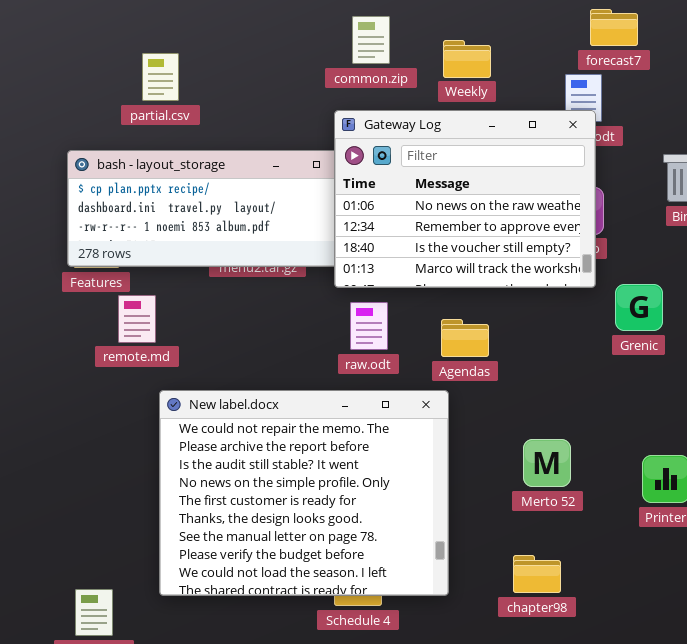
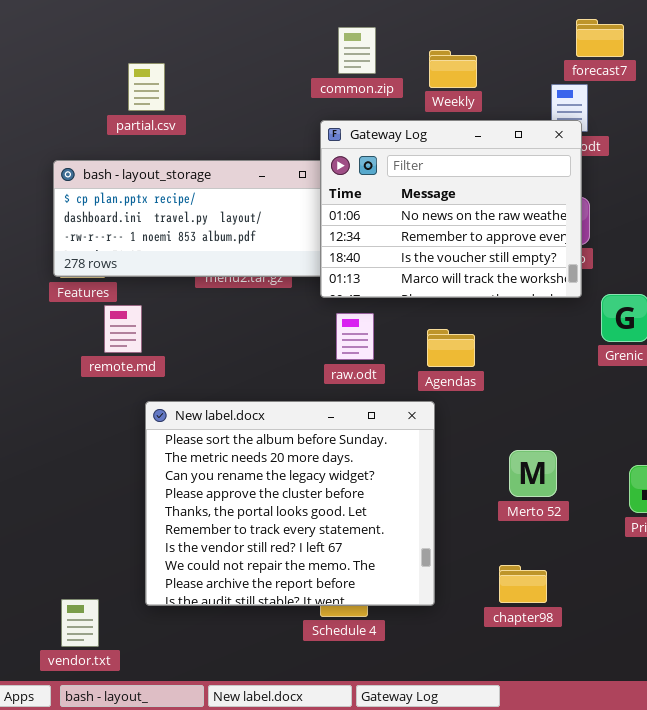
New label.docx: [159,390,449,596] -> [145,401,435,606], scrolled up 7 rows

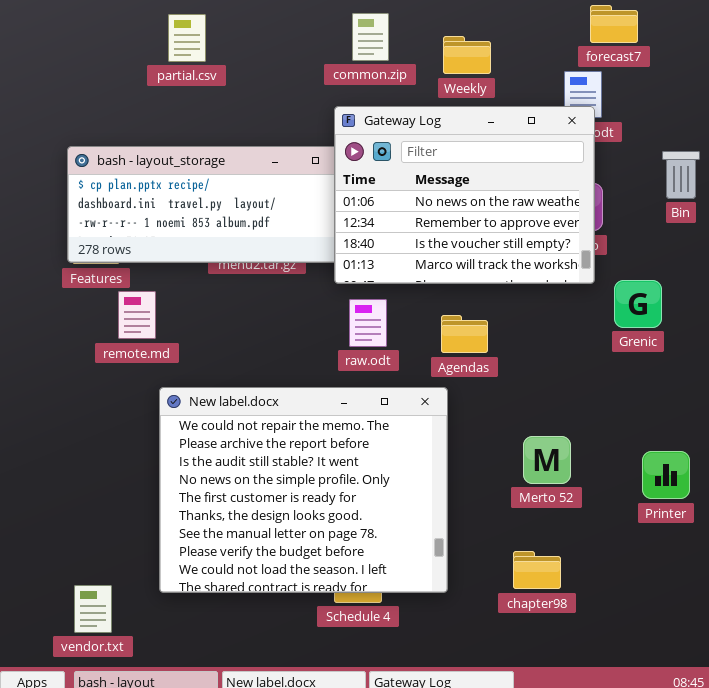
partial.csv: [128,63,165,111] -> [168,14,206,62], moved
New label.docx: [145,401,435,606] -> [159,387,448,593], scrolled down 7 rows

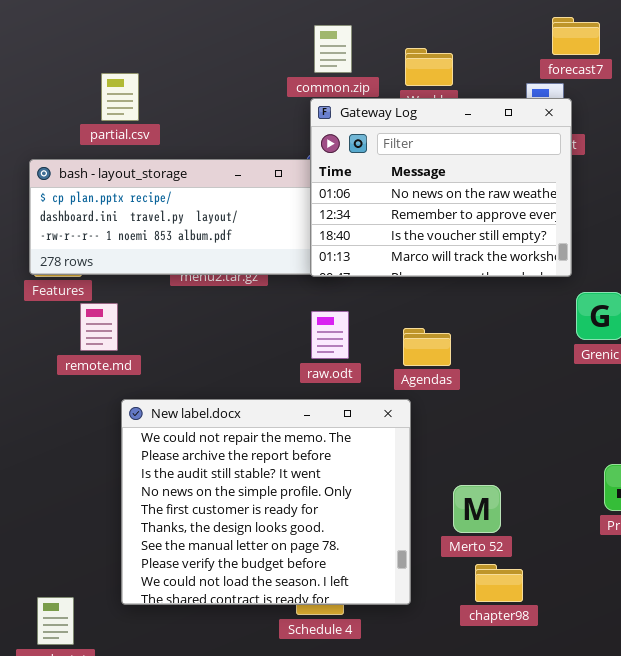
partial.csv: [168,14,206,62] -> [101,73,139,121], moved
Gateway Log: [334,106,595,284] -> [310,98,572,277], moved
Merto 52: [523,436,571,484] -> [453,485,501,533], moved

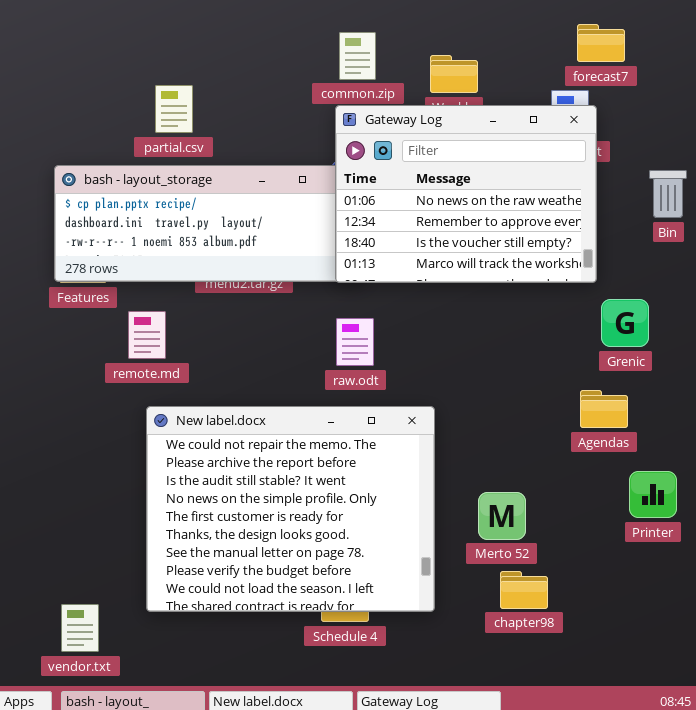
partial.csv: [101,73,139,121] -> [155,85,193,133], moved
remote.md: [80,303,118,351] -> [128,311,166,359], moved
Agendas: [403,328,451,366] -> [580,390,628,428], moved

